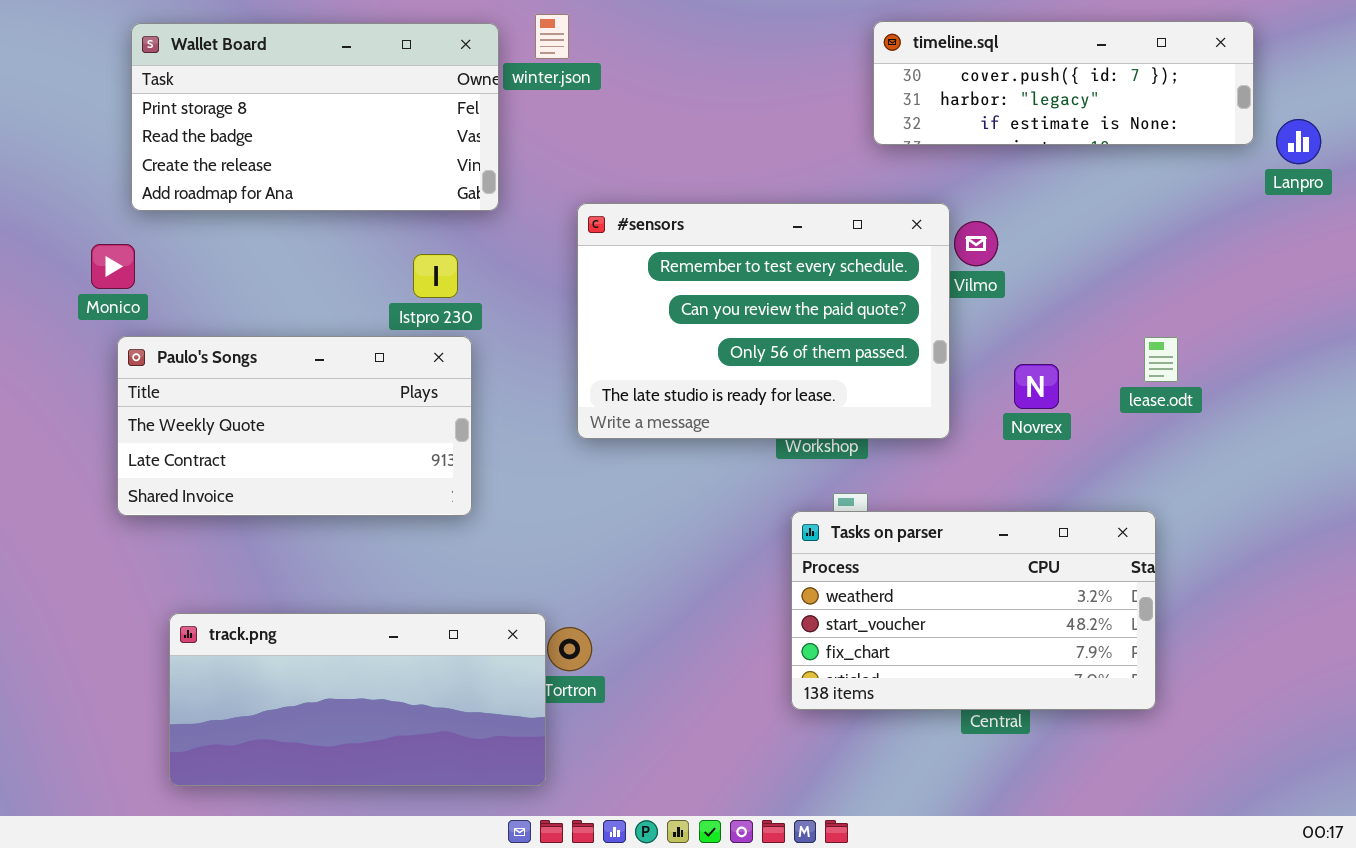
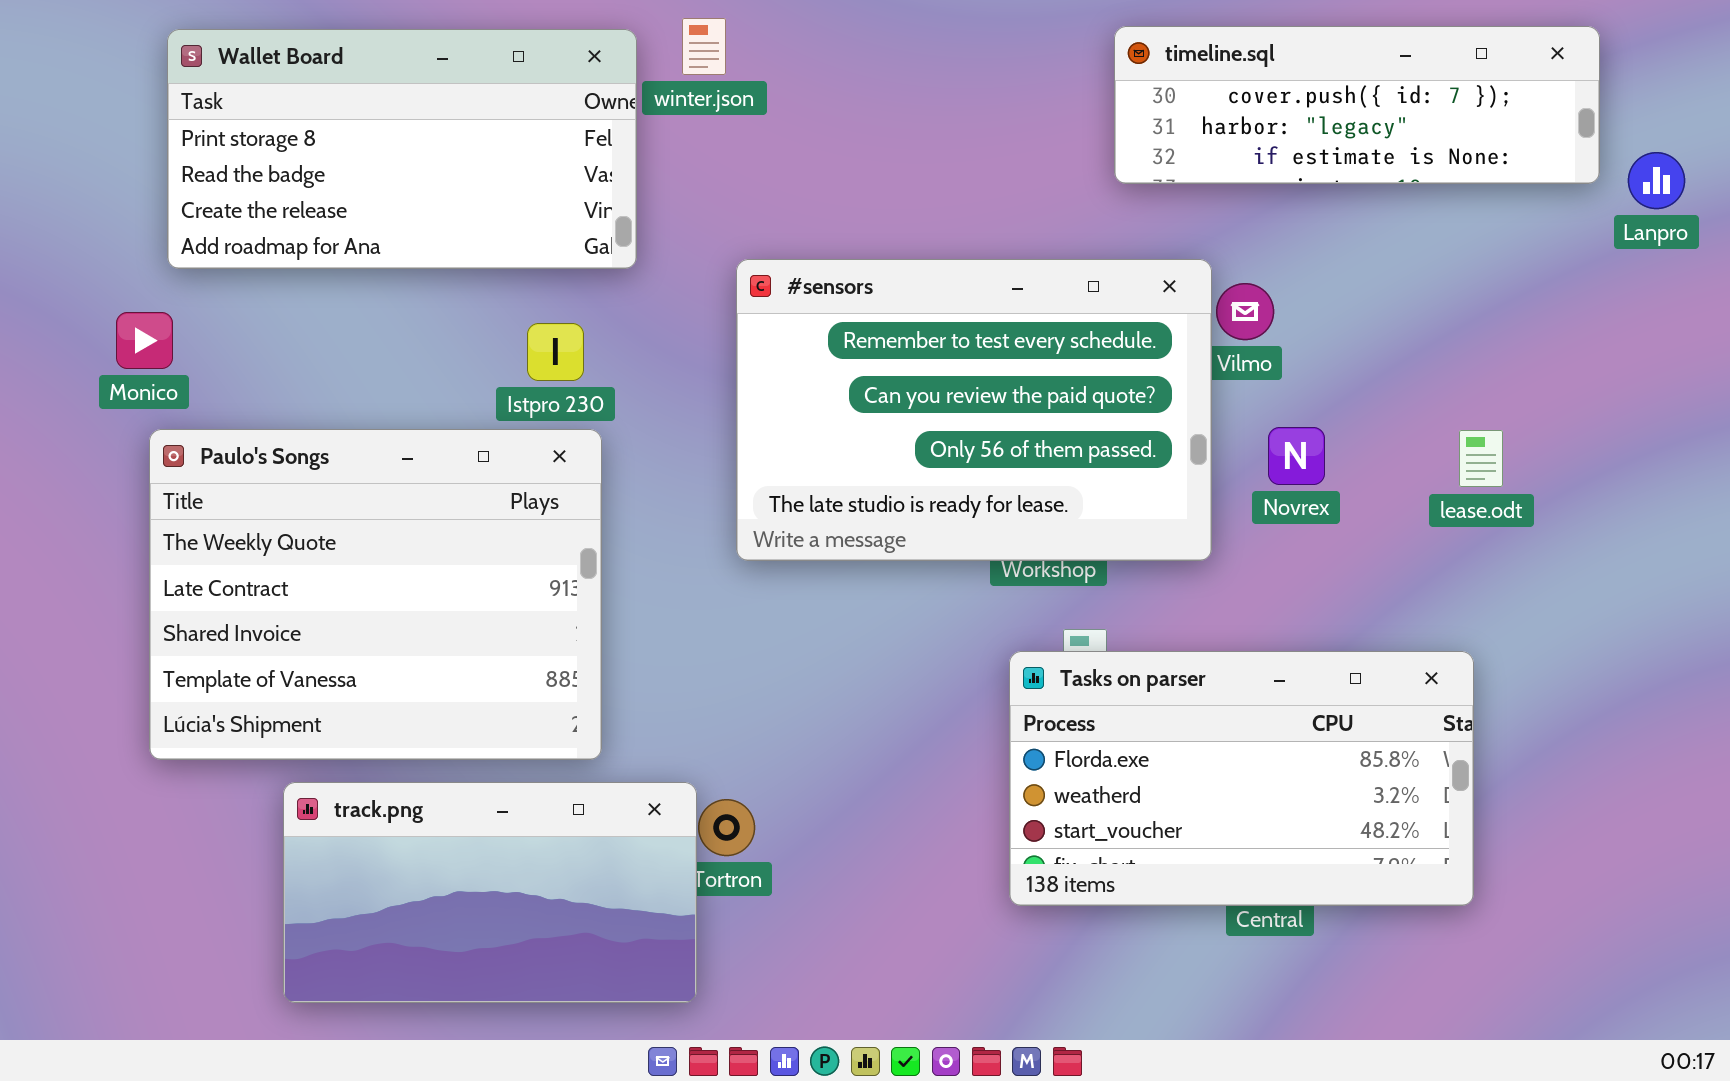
Paulo's Songs: [117,336,472,516] -> [149,429,602,760], resized
Novrex: [1014,364,1059,409] -> [1268,427,1325,485], moved
Tasks on parser: [791,511,1156,710] -> [1009,651,1474,906], scrolled up 1 row
track.png: [169,613,546,786] -> [283,782,697,1003], resized

